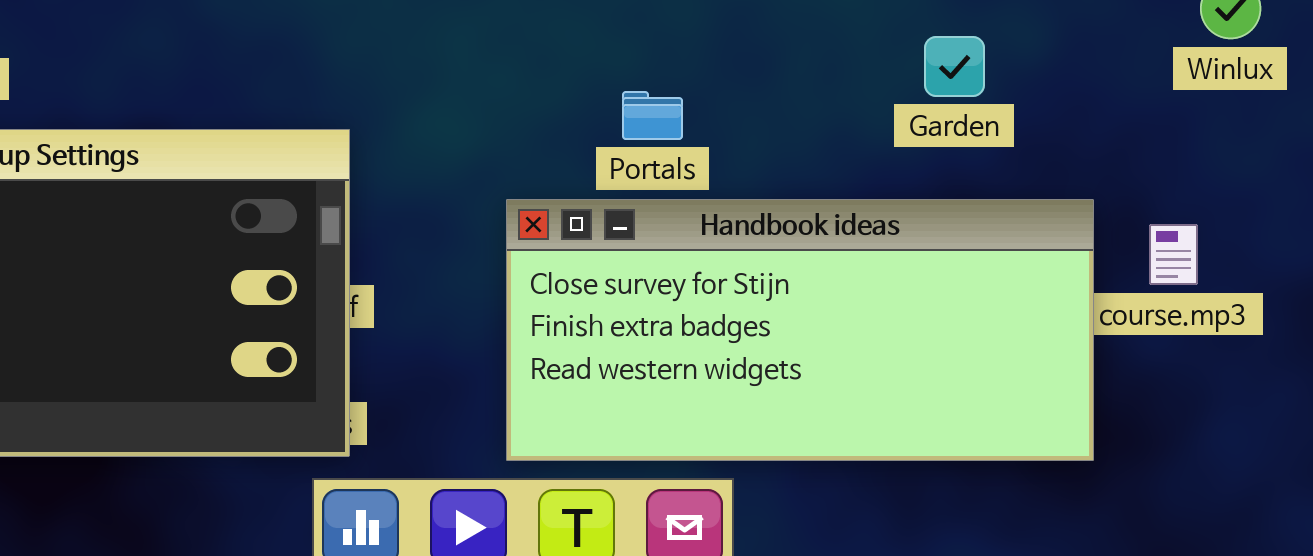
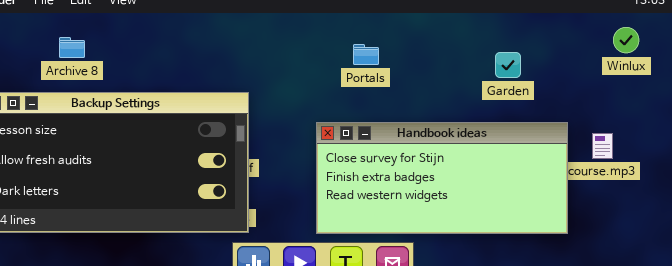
Portals: [622,91,683,140] -> [353,44,379,65], moved

